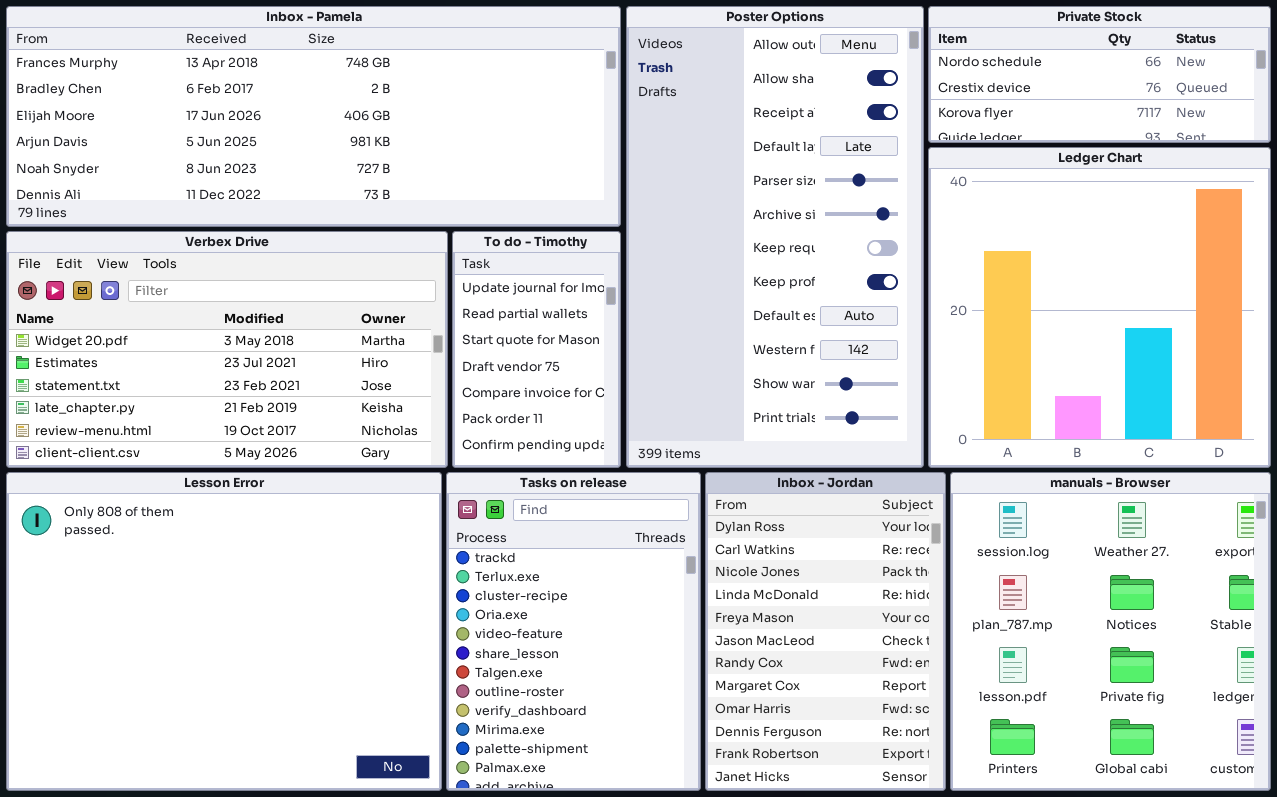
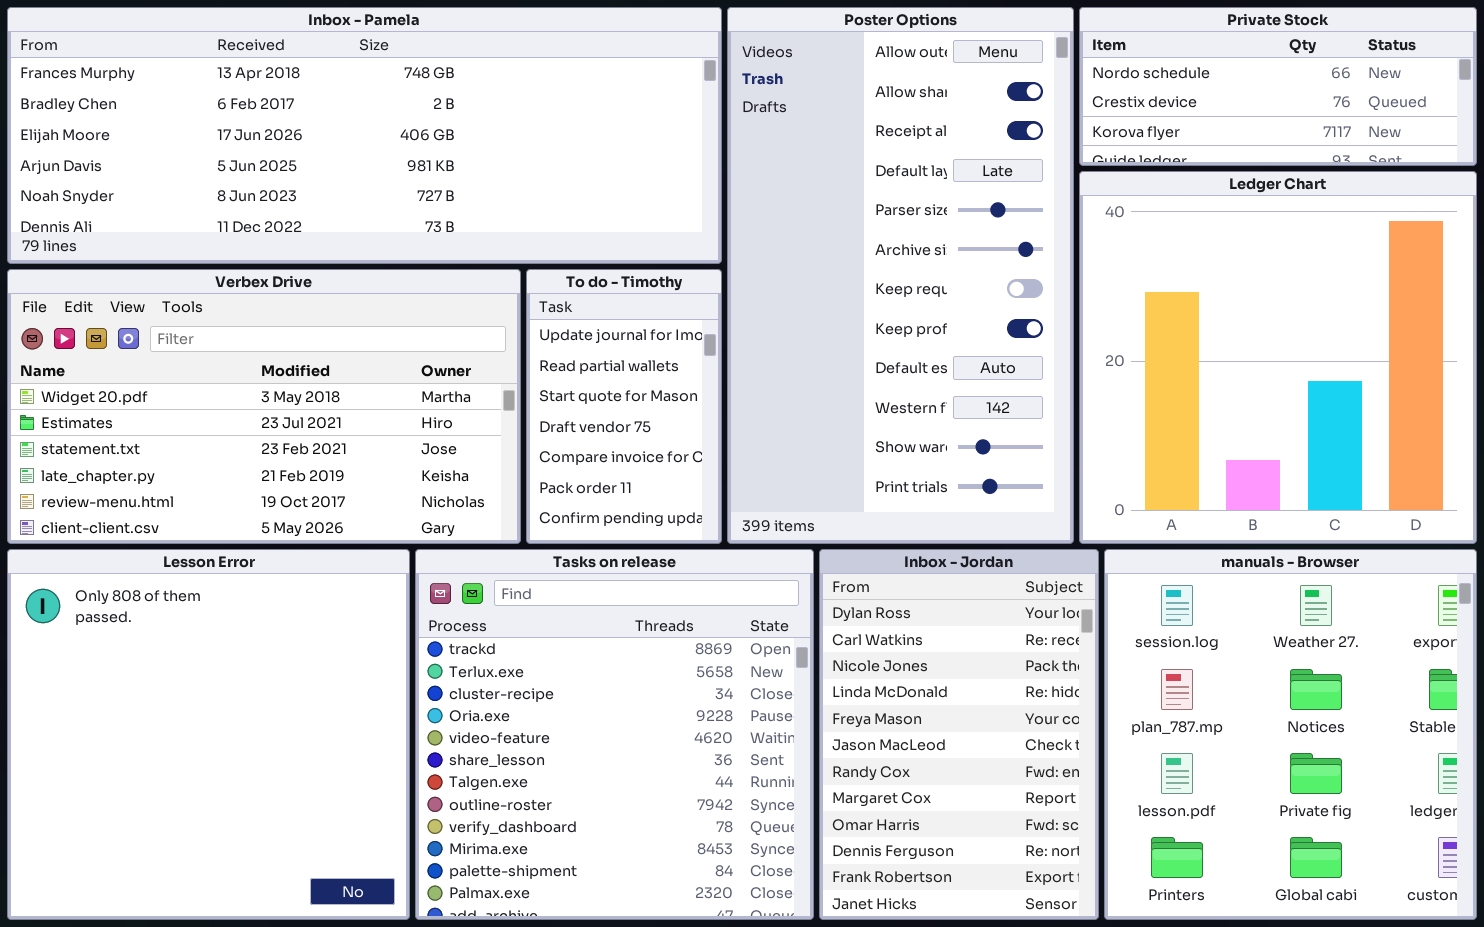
Lesson Error: [6,472,442,791] -> [7,549,410,920], resized
Tasks on release: [446,472,701,791] -> [415,549,814,920], resized

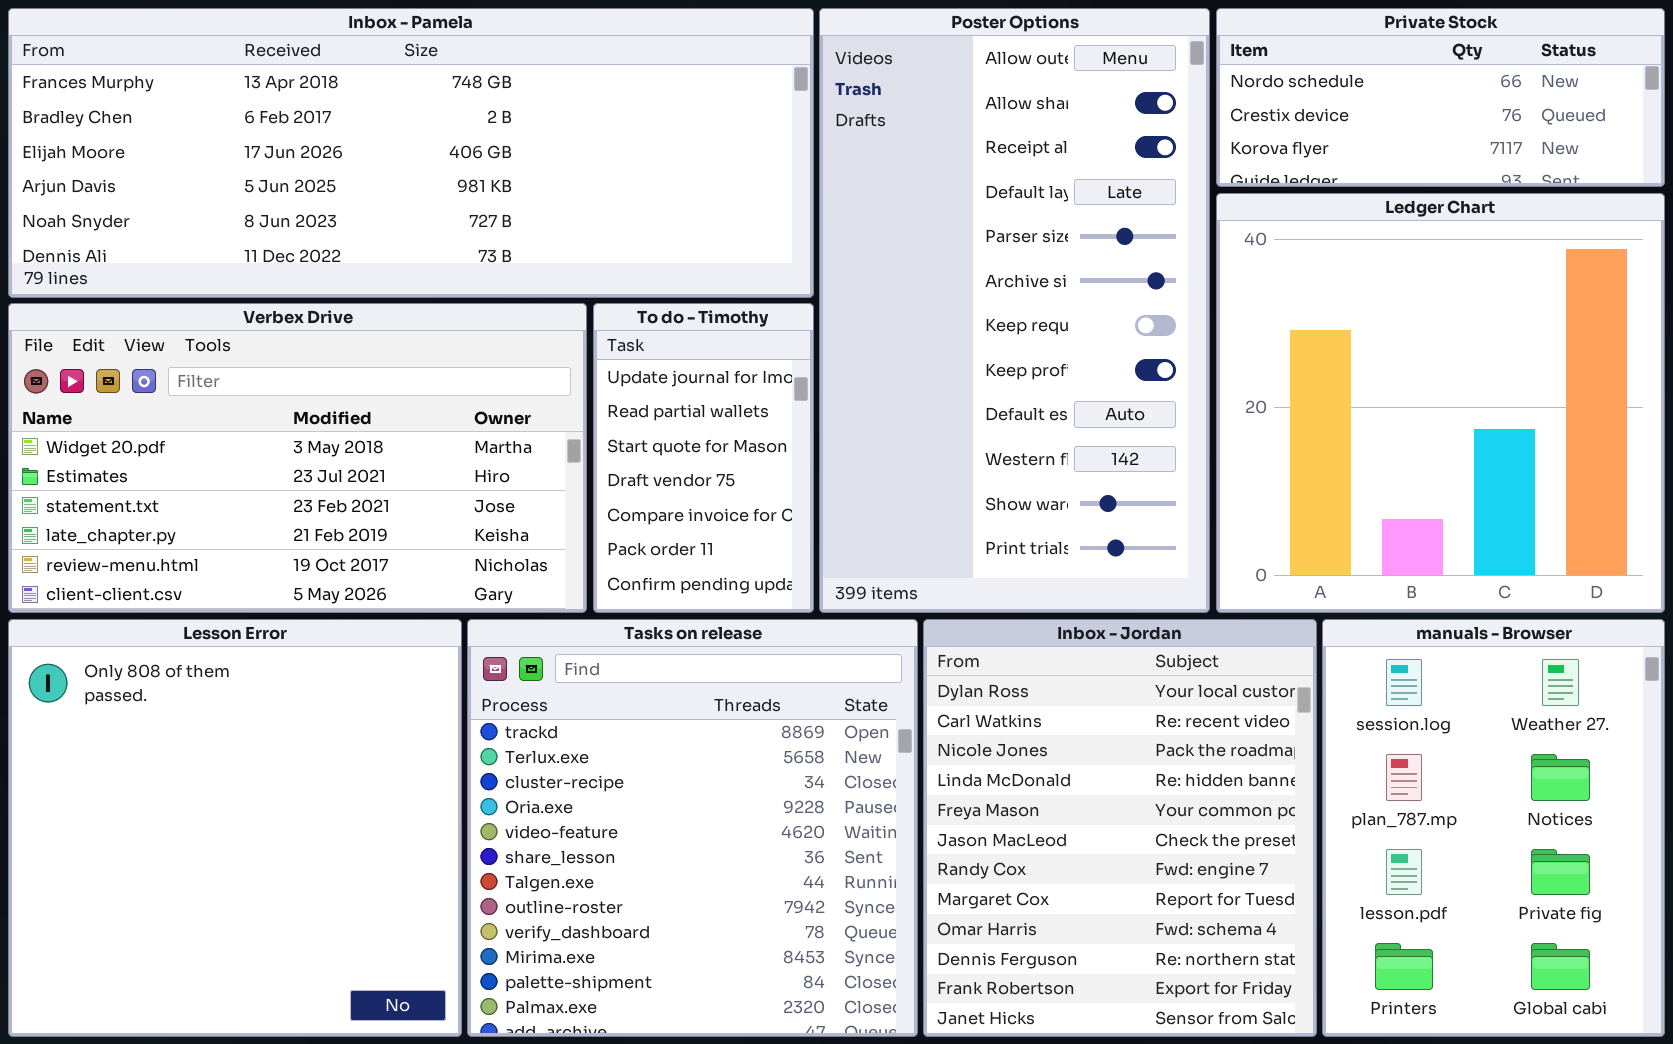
Inbox - Jordan: [819,549,1099,920] -> [923,619,1317,1037], resized
manuals - Browser: [1104,549,1477,920] -> [1322,619,1665,1037], resized

